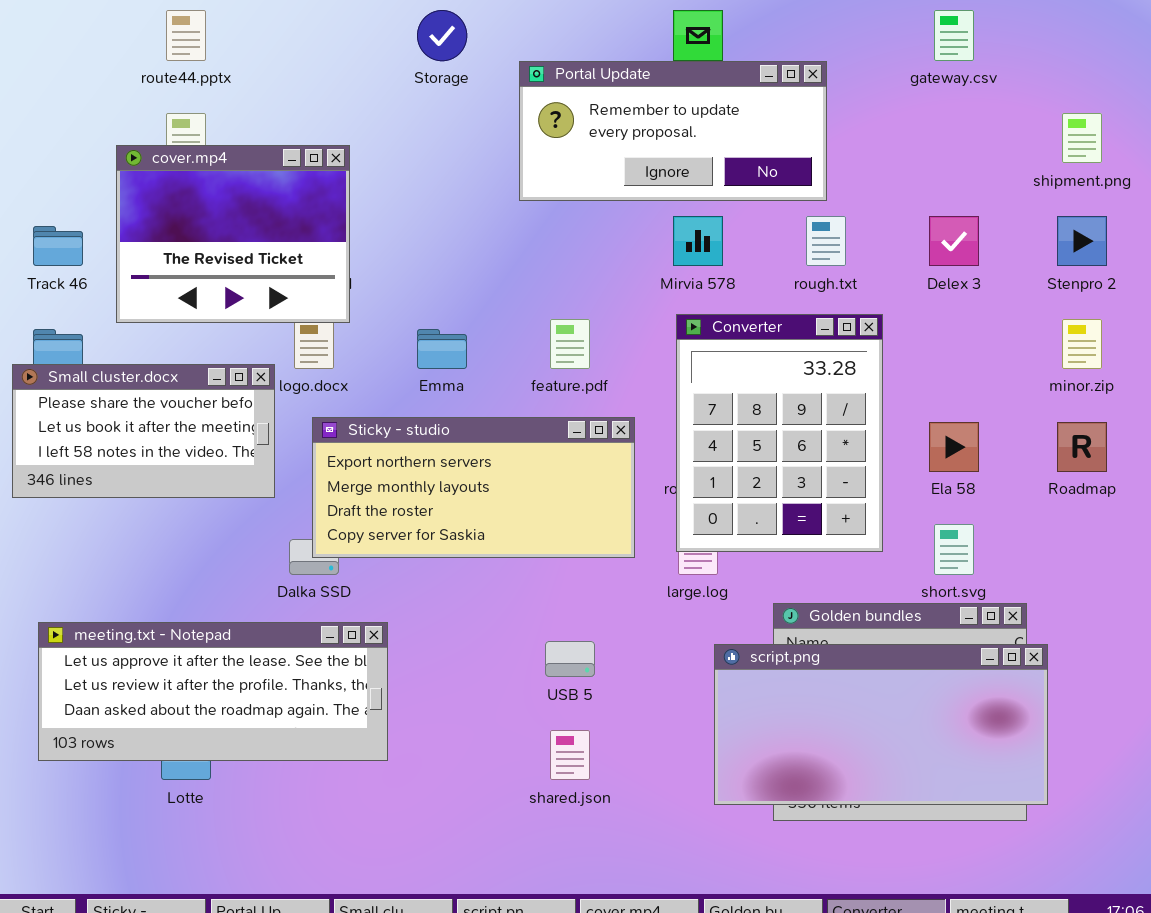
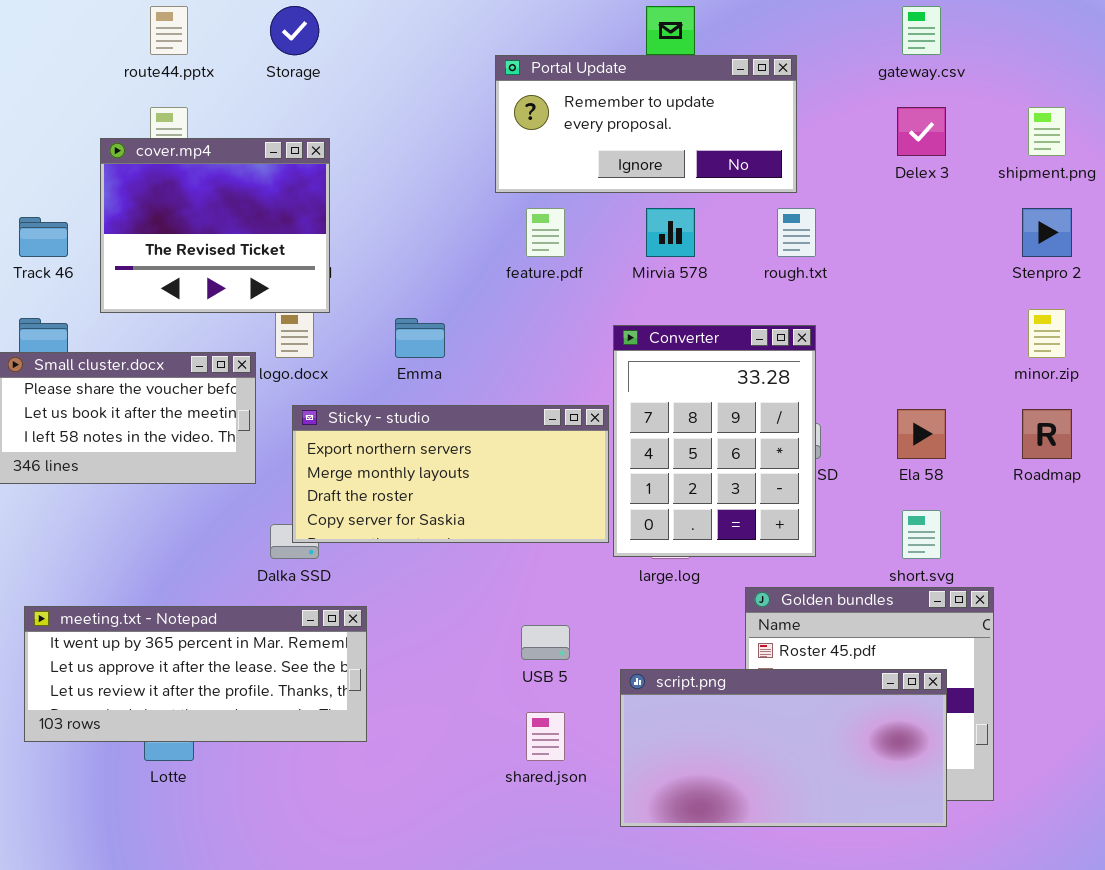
Storage: [417,10,467,61] -> [270,6,319,55], moved
Delex 3: [929,216,979,266] -> [897,107,946,156], moved
Converter: [676,314,883,552] -> [613,325,816,557], moved
feature.pdf: [550,319,590,369] -> [526,208,565,257], moved
meeting.txt - Notepad: [38,622,388,761] -> [24,606,367,742], scrolled up 1 row
script.png: [714,644,1048,805] -> [620,669,947,827], moved

